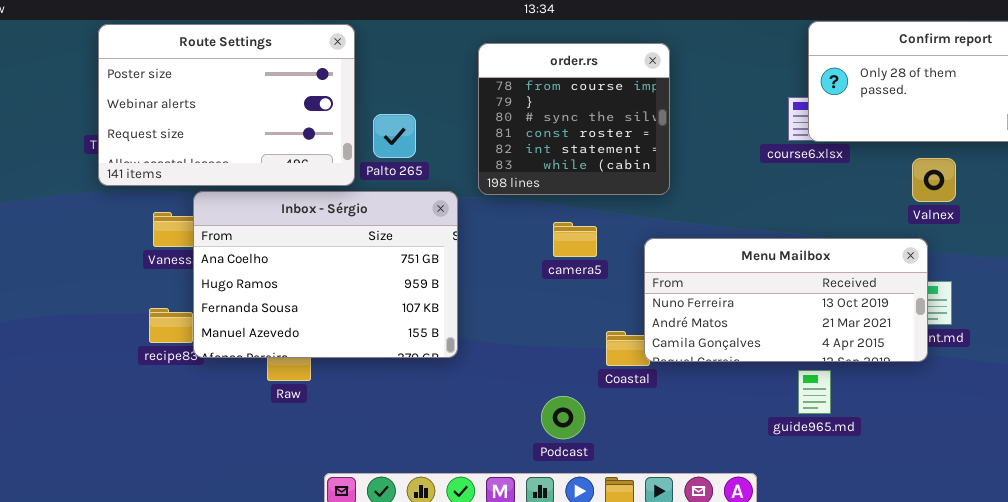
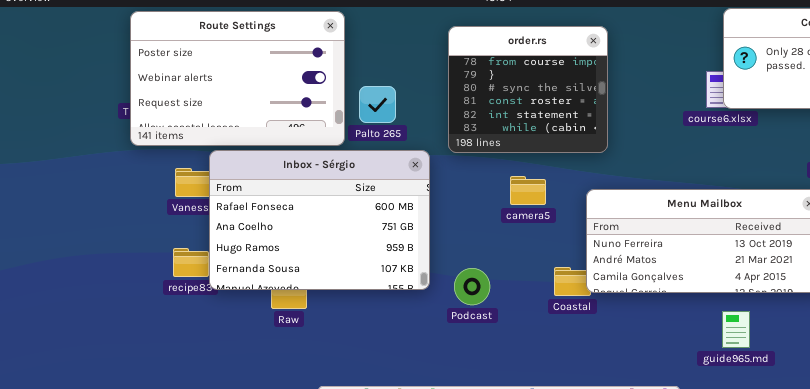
Inbox - Sérgio: [193,191,458,358] -> [209,150,430,290], scrolled up 1 row
guide965.md: [798,370,831,414] -> [722,311,750,348], moved
Podcast: [541,396,585,439] -> [454,268,490,305], moved

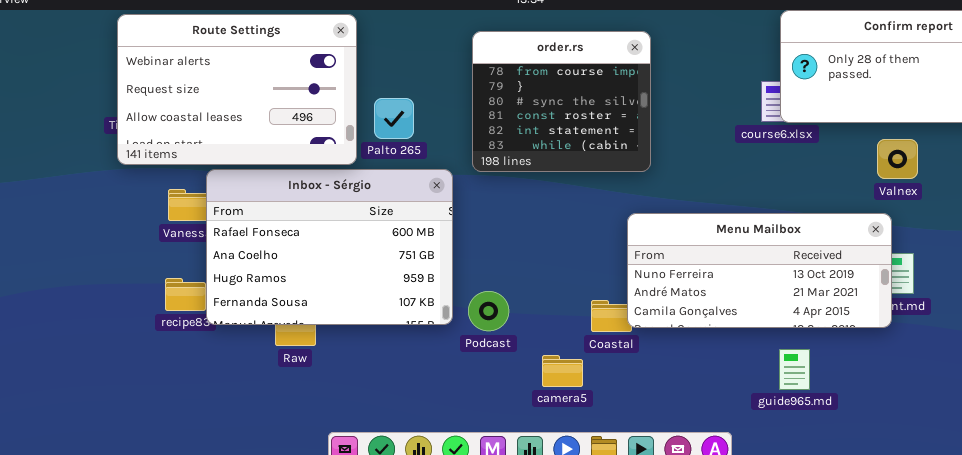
Route Settings: [130,11,345,146] -> [117,14,357,165], scrolled down 1 row
camera5: [510,176,546,205] -> [542,355,583,387], moved
Podcast: [454,268,490,305] -> [468,291,509,331], moved

